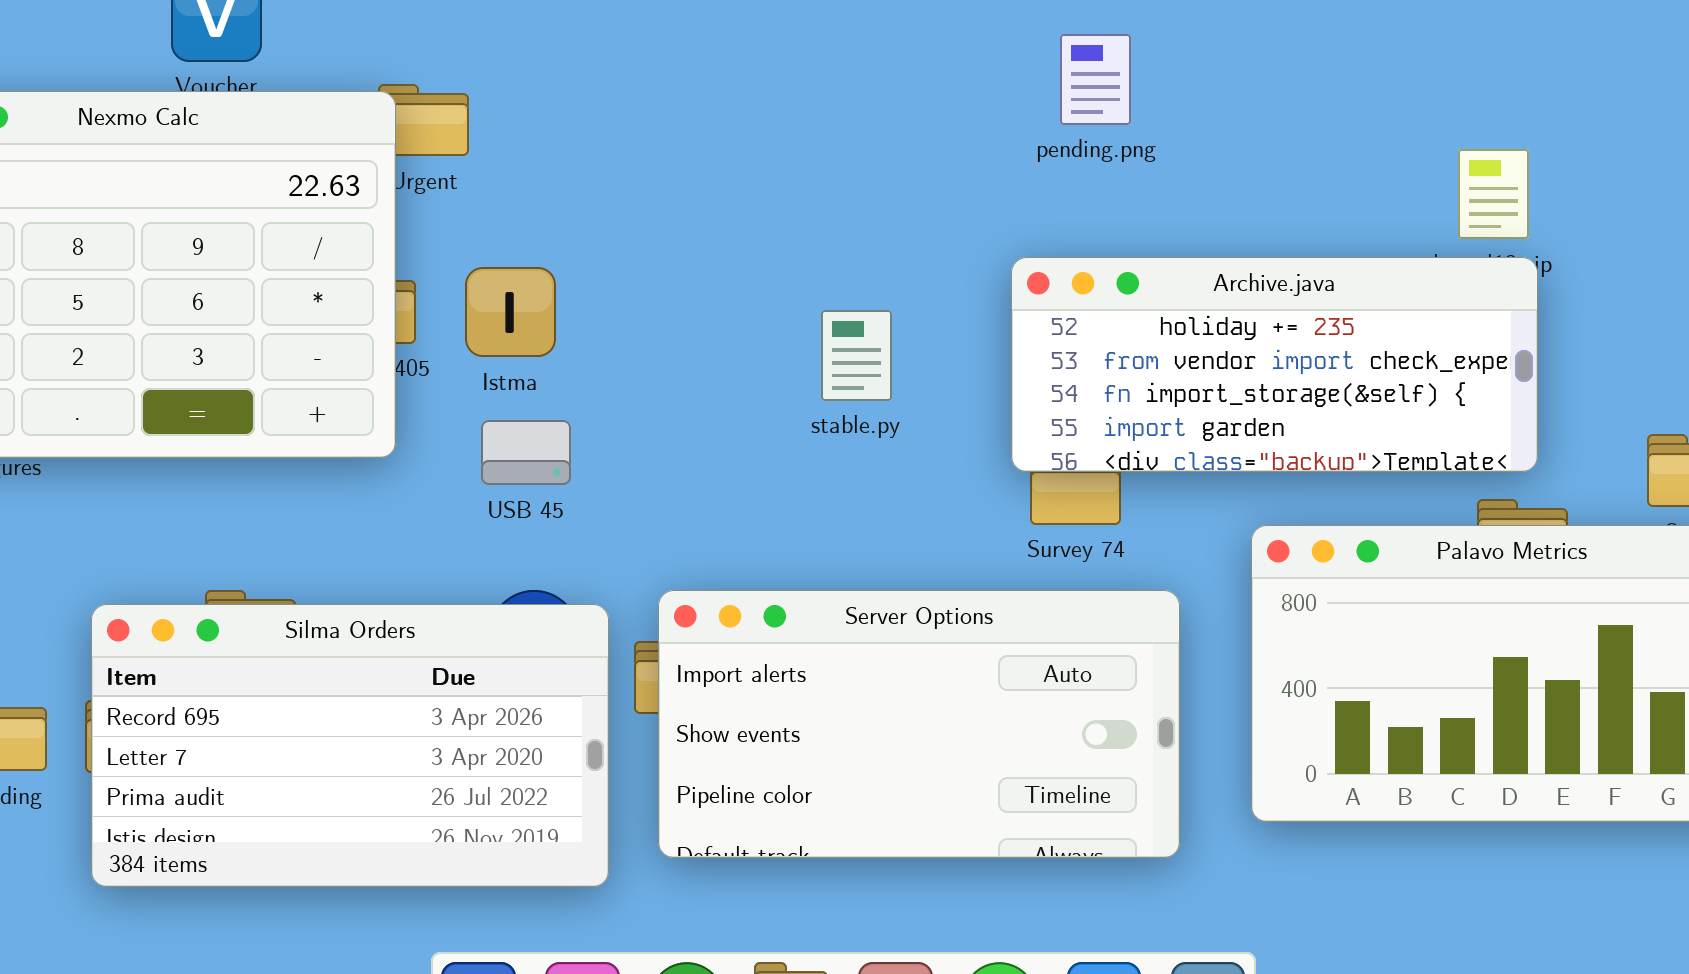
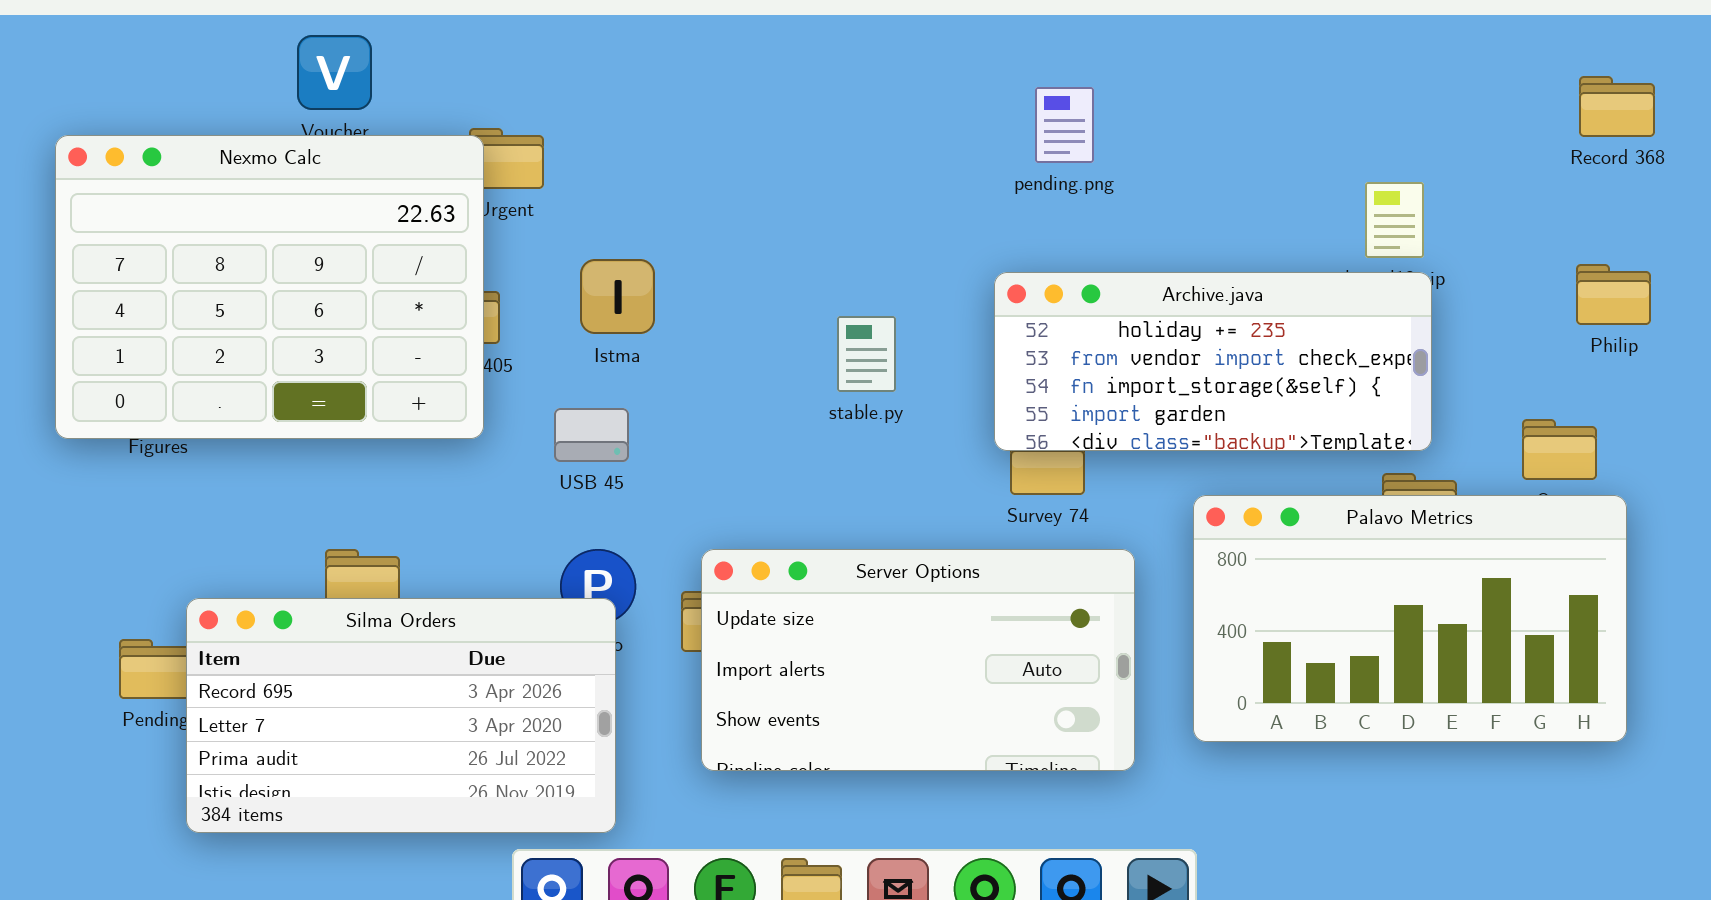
Istma: [465,267,556,357] -> [580,259,655,334], moved
Server Options: [658,590,1180,858] -> [701,549,1135,771], scrolled up 1 row
Silma Orders: [91,604,609,887] -> [186,598,616,833], moved

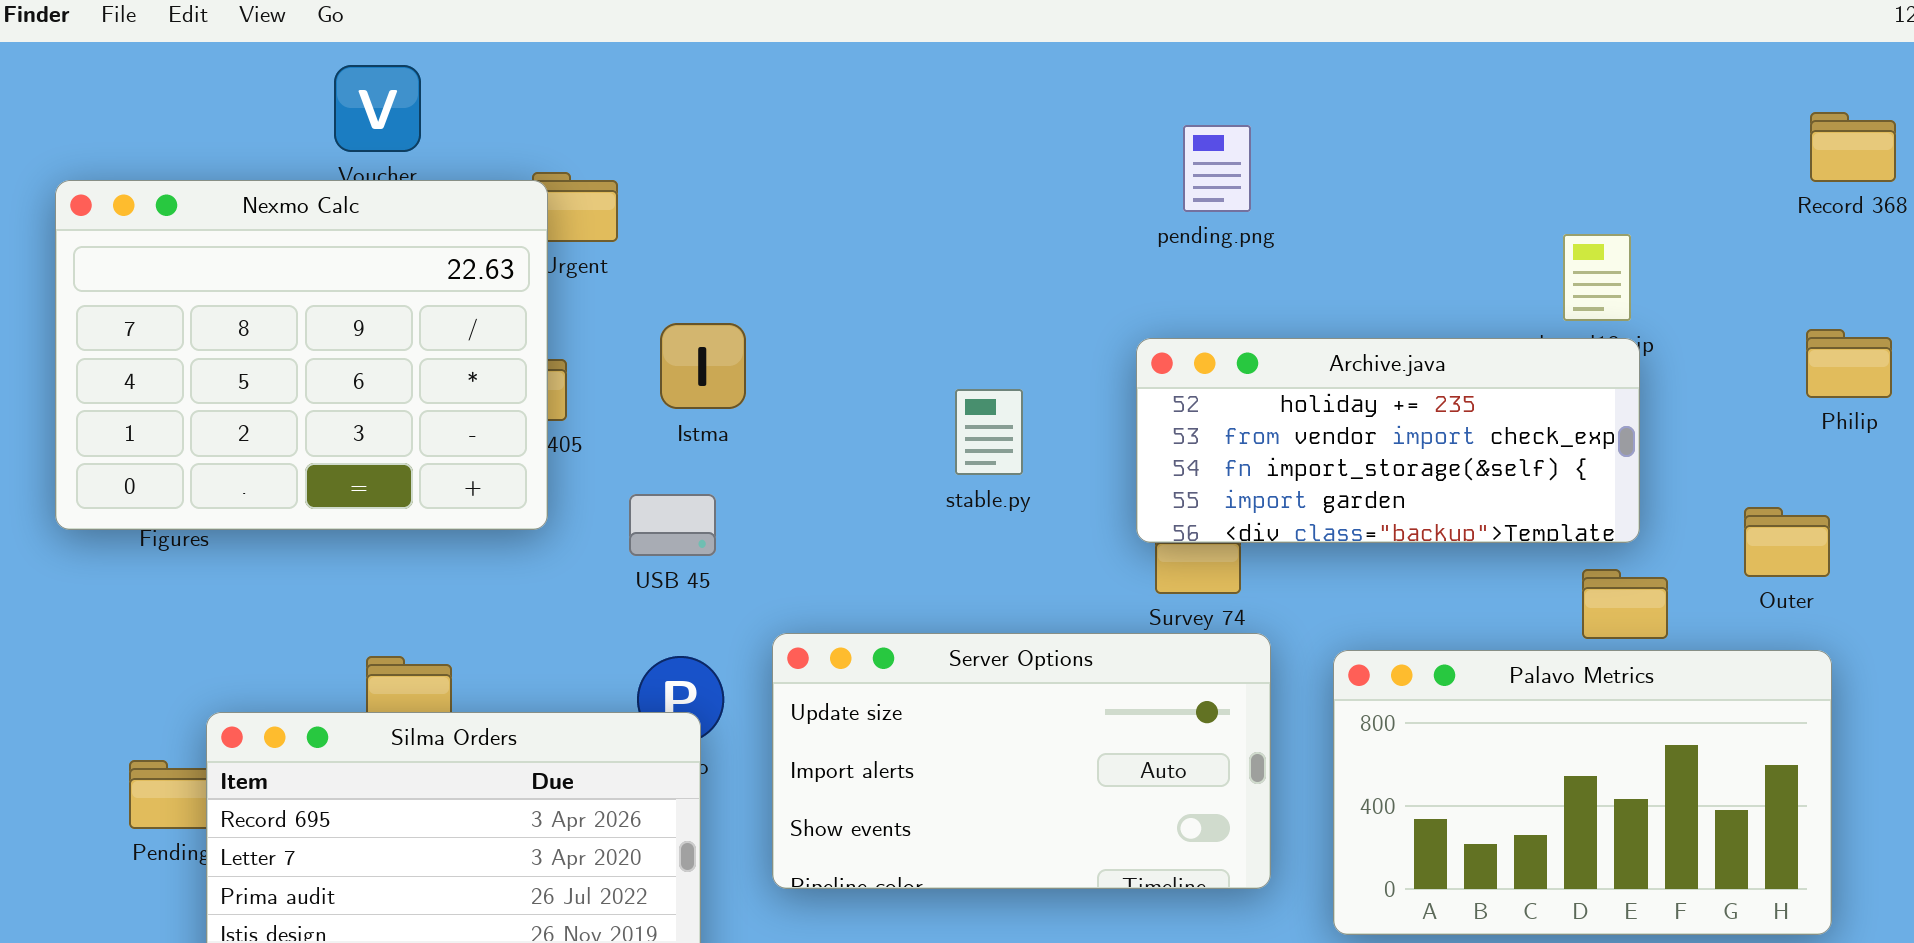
Palavo Metrics: [1193,495,1627,742] -> [1333,650,1832,935], moved
Server Options: [701,549,1135,771] -> [772,633,1271,889], moved

